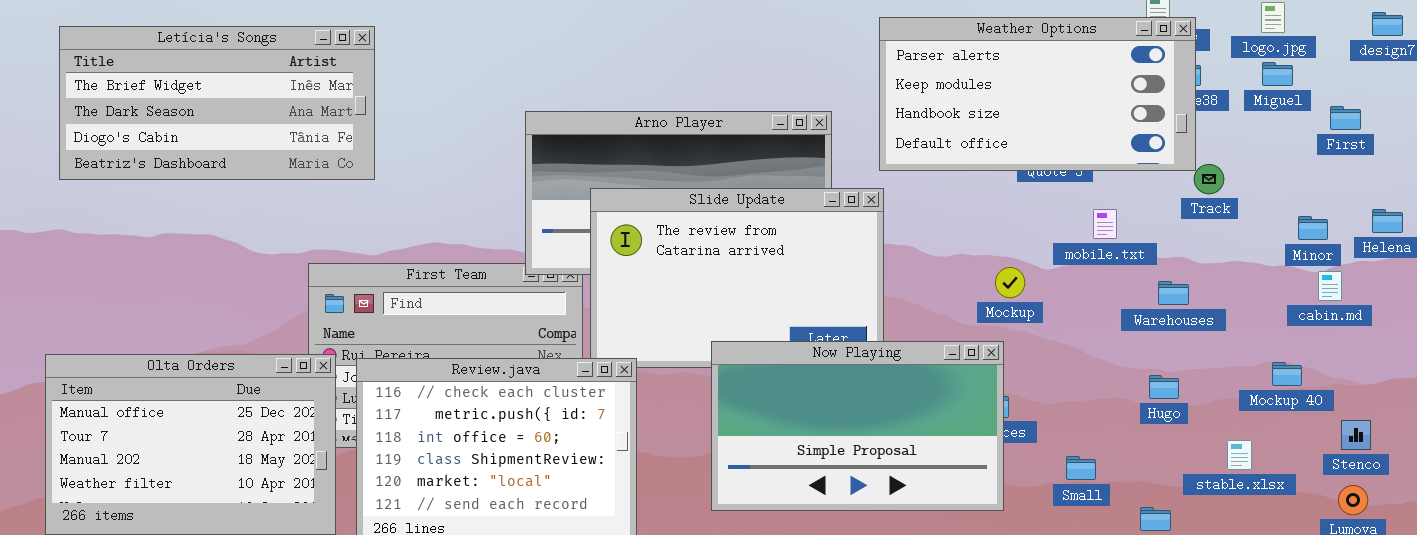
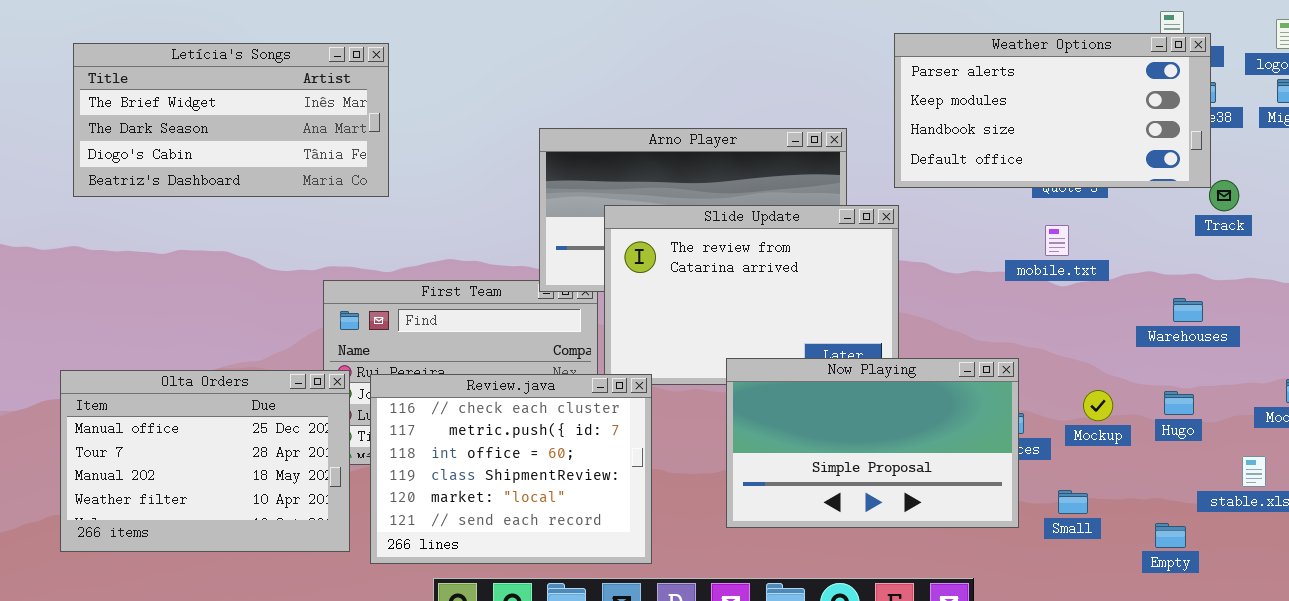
mobile.txt: [1093,209,1117,239] -> [1045,225,1069,256], moved
Mockup: [995,267,1025,298] -> [1083,390,1113,421], moved
Small: [1066,456,1096,480] -> [1058,490,1088,514], moved

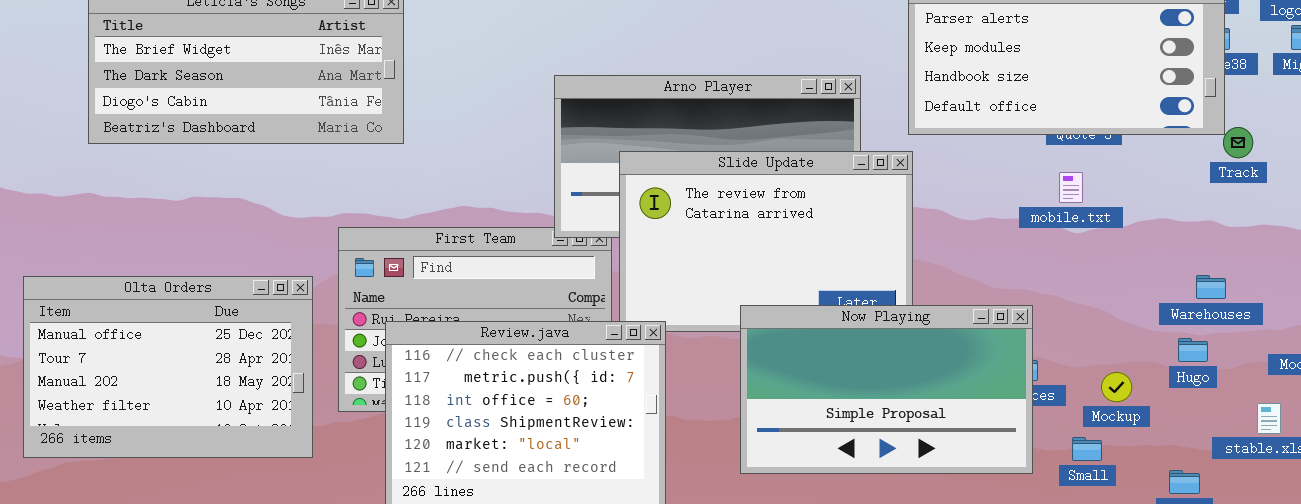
Warehouses: [1173,298,1203,322] -> [1196,275,1226,299], moved
Olta Orders: [60,370,350,552] -> [23,276,313,458], moved
Mockup: [1083,390,1113,421] -> [1101,372,1132,402], moved

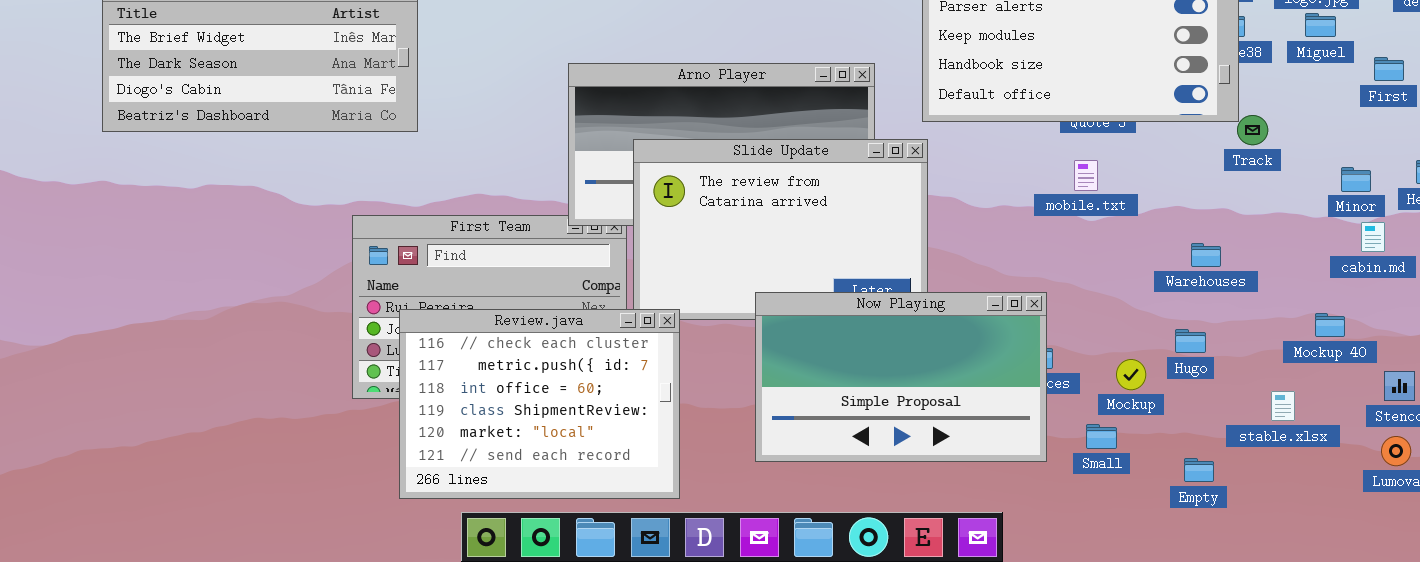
Warehouses: [1196,275,1226,299] -> [1191,243,1221,267], moved
Olta Orders: [23,276,313,458] -> none, closed
Hugo: [1178,338,1208,362] -> [1175,329,1206,353], moved

